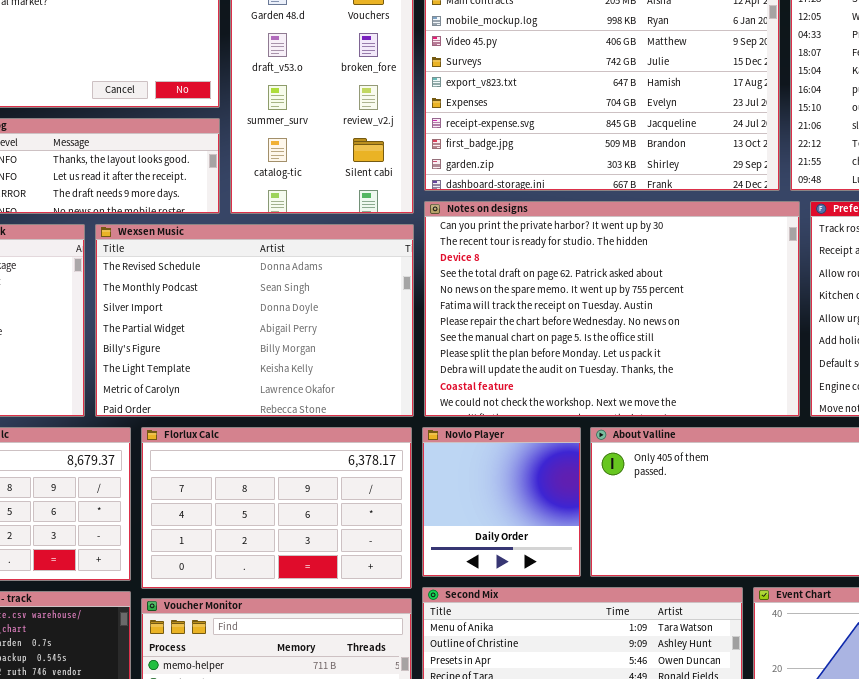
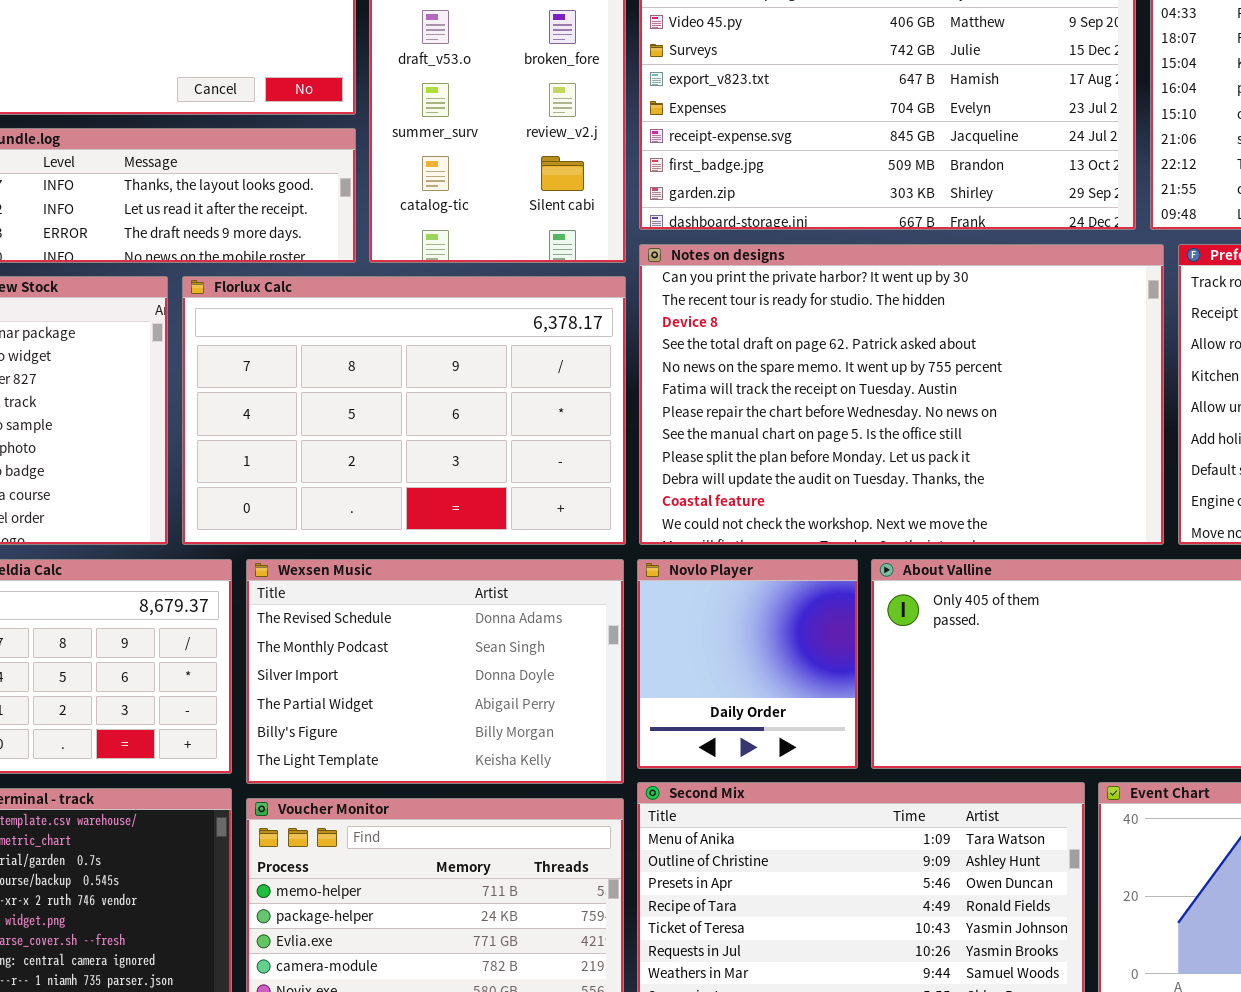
Wexsen Music: [95,224,414,417] -> [246,559,624,784], moved, resized
Florlux Calc: [141,427,412,589] -> [182,276,626,545], moved, resized

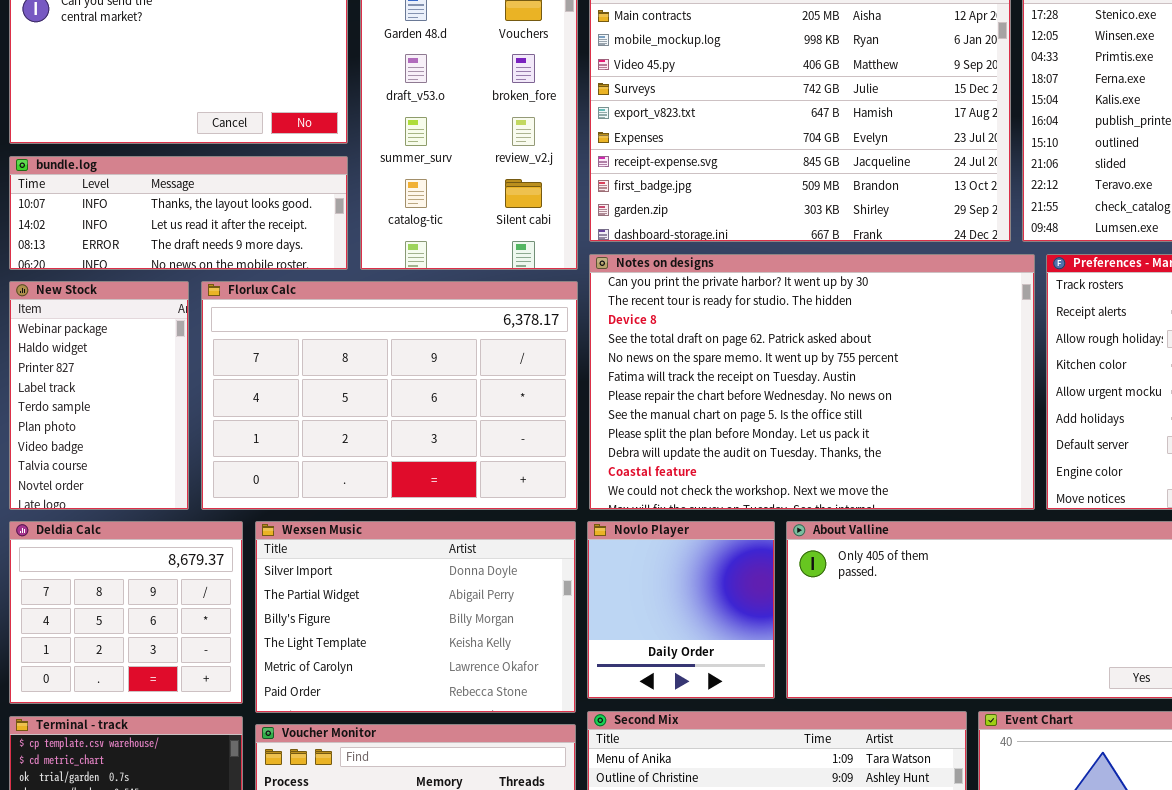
Wexsen Music: [246,559,624,784] -> [255,521,576,713], scrolled down 2 rows

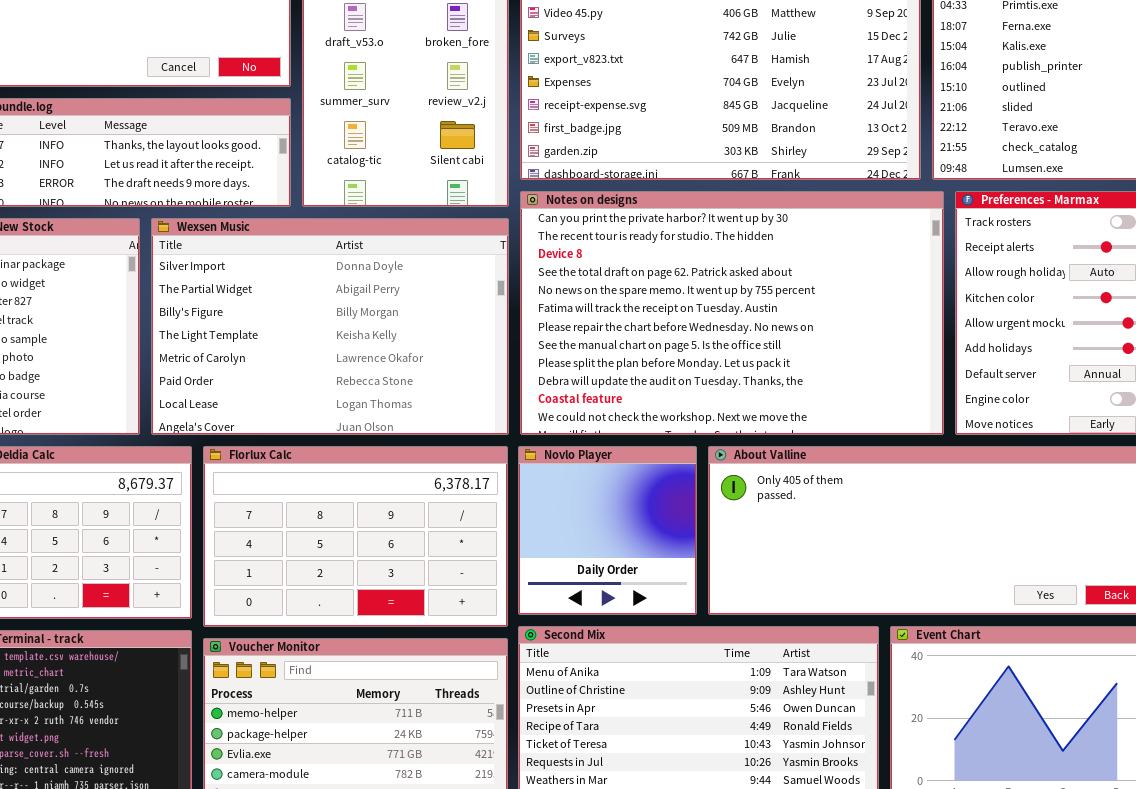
Florlux Calc: [201,281,578,510] -> [203,446,508,627], moved, resized
Wexsen Music: [255,521,576,713] -> [151,218,509,435], moved, resized

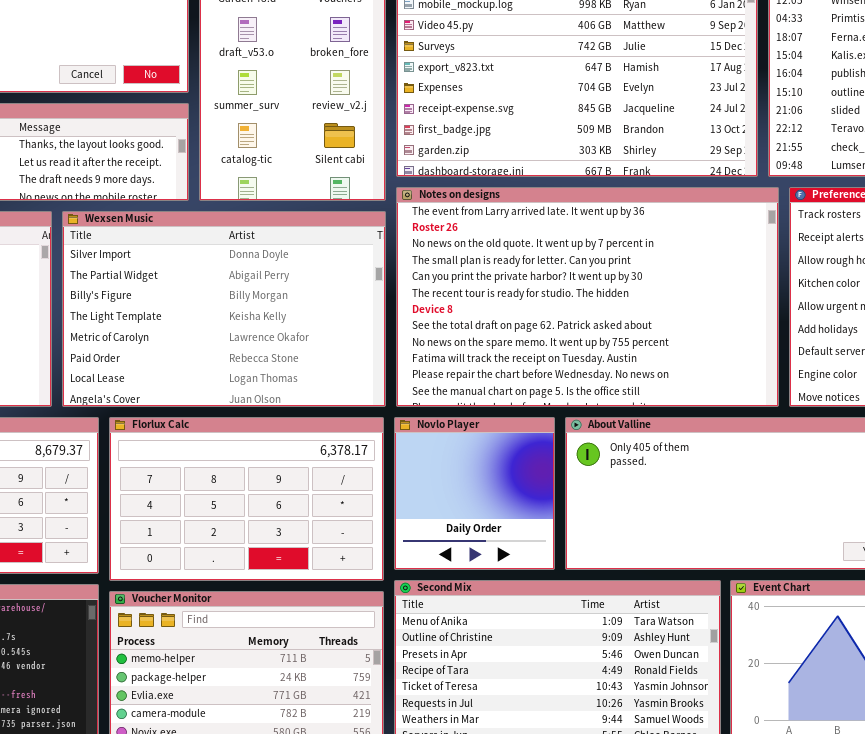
Notes on designs: [520,191,944,435] -> [396,187,779,407], scrolled up 4 rows

